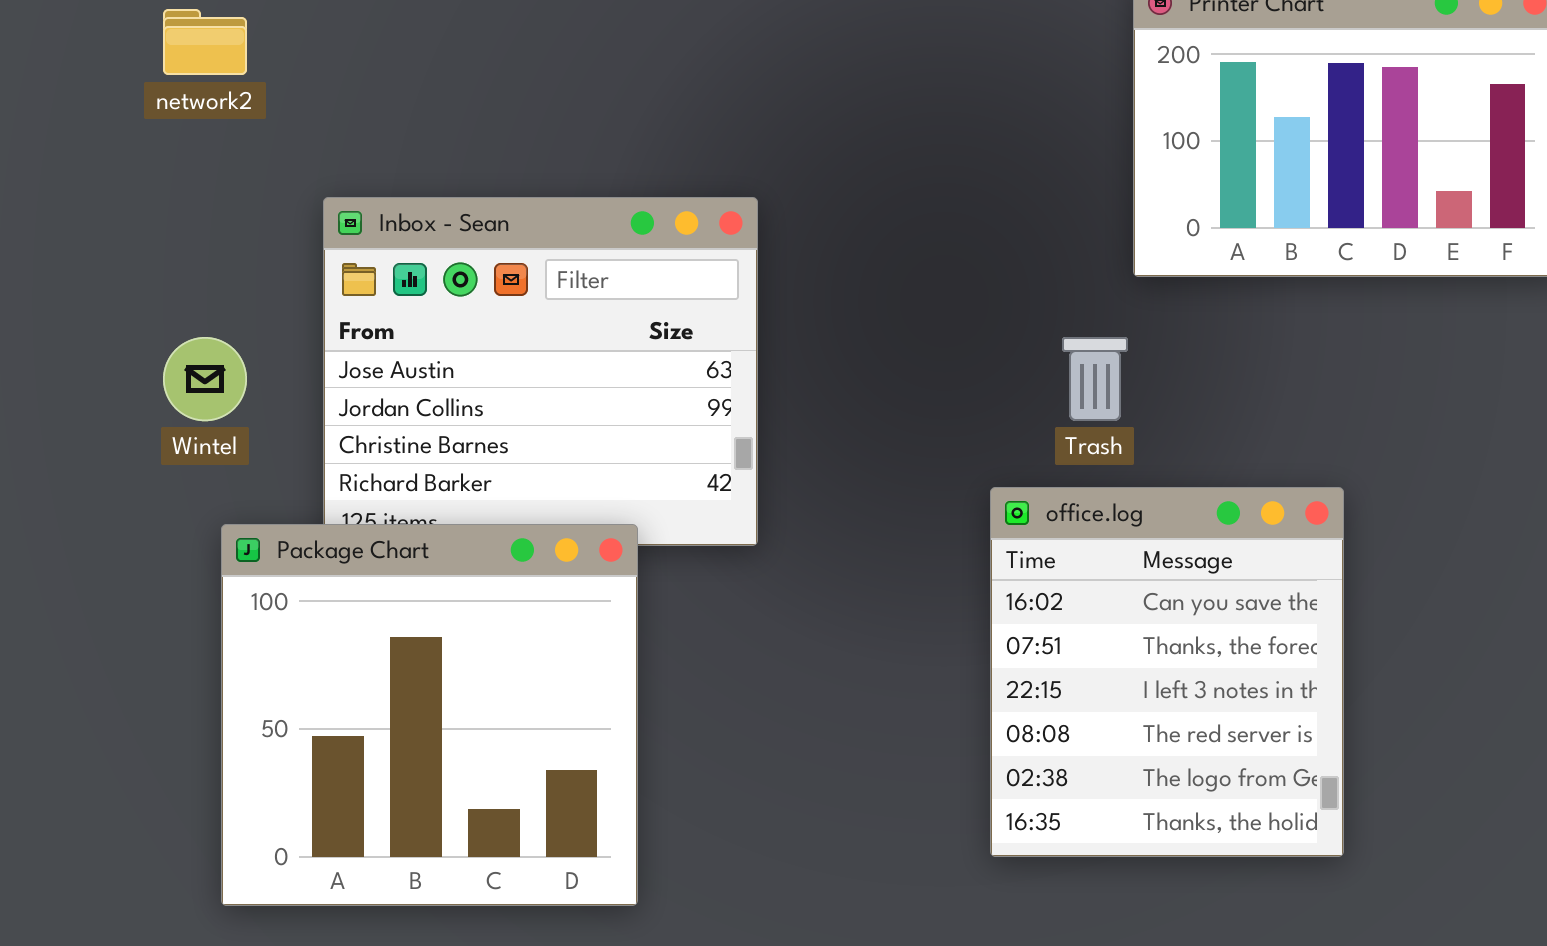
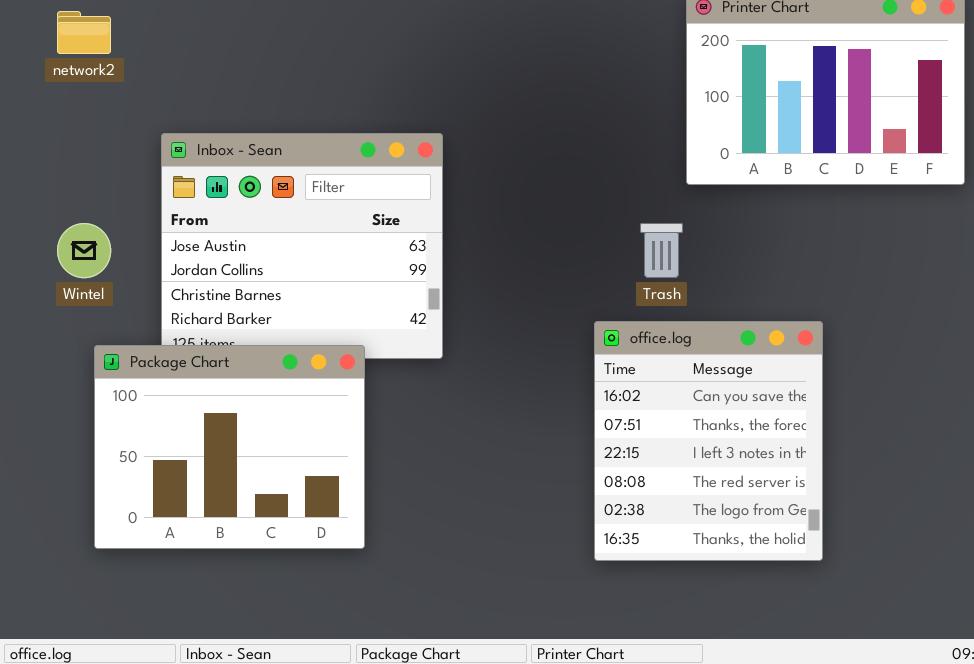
Package Chart: [221,524,638,906] -> [94,345,365,549], resized

